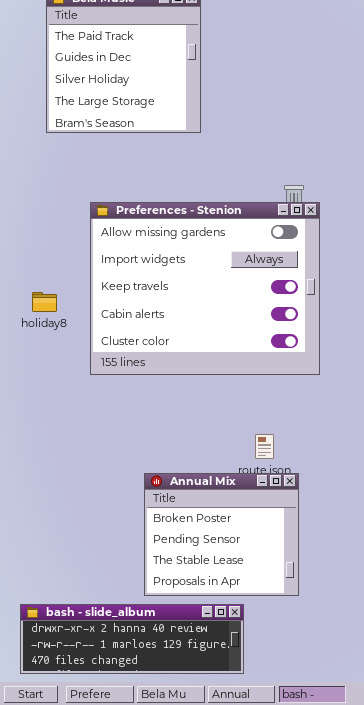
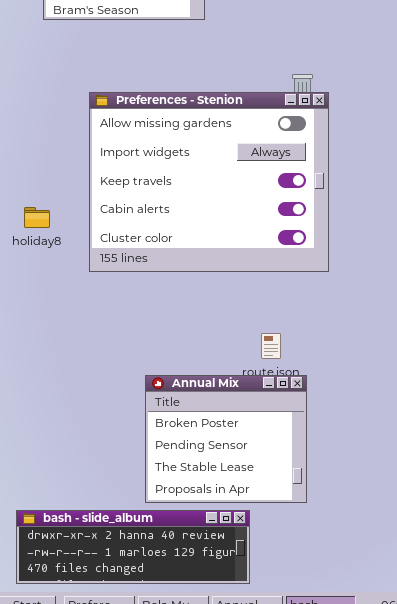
holiday8: [32,292,57,312] -> [24,207,50,228], moved

